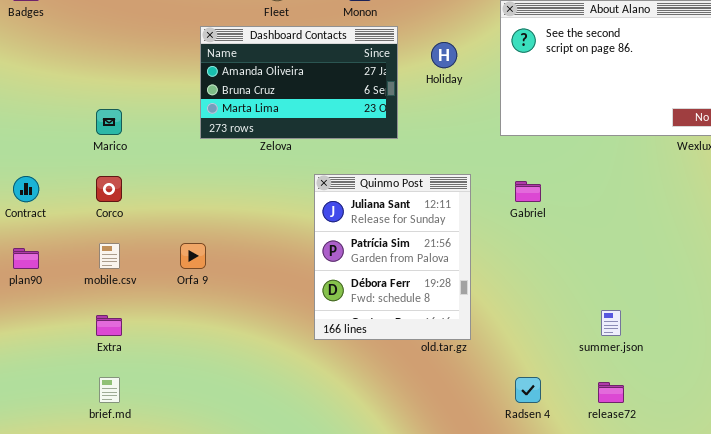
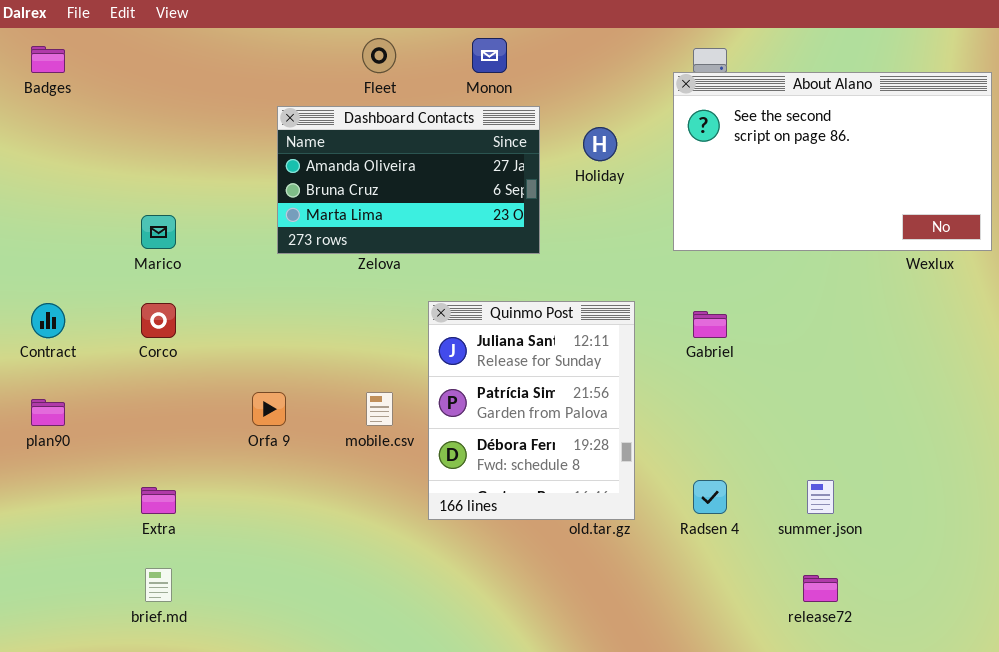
mobile.csv: [99,243,120,269] -> [366,392,393,426], moved
Radsen 4: [515,377,541,403] -> [693,480,727,514], moved

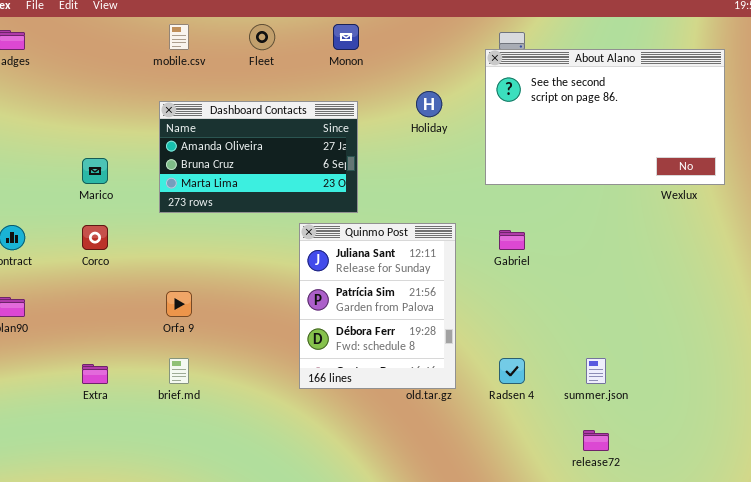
Dashboard Contacts: [277,106,540,254] -> [159,101,358,213], moved
mobile.csv: [366,392,393,426] -> [169,24,189,50], moved
brief.md: [145,568,172,602] -> [169,358,189,384], moved

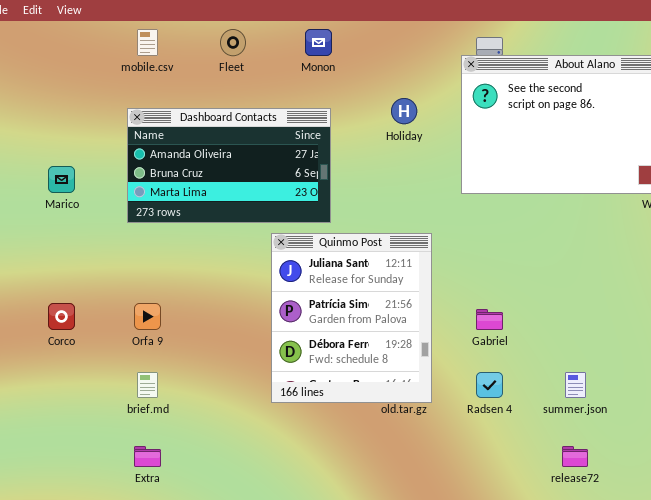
Corco: [82,225,108,250] -> [48,303,75,330], moved
Gabriel: [499,230,525,250] -> [476,309,503,330], moved
Extra: [82,364,108,384] -> [134,446,161,467], moved

